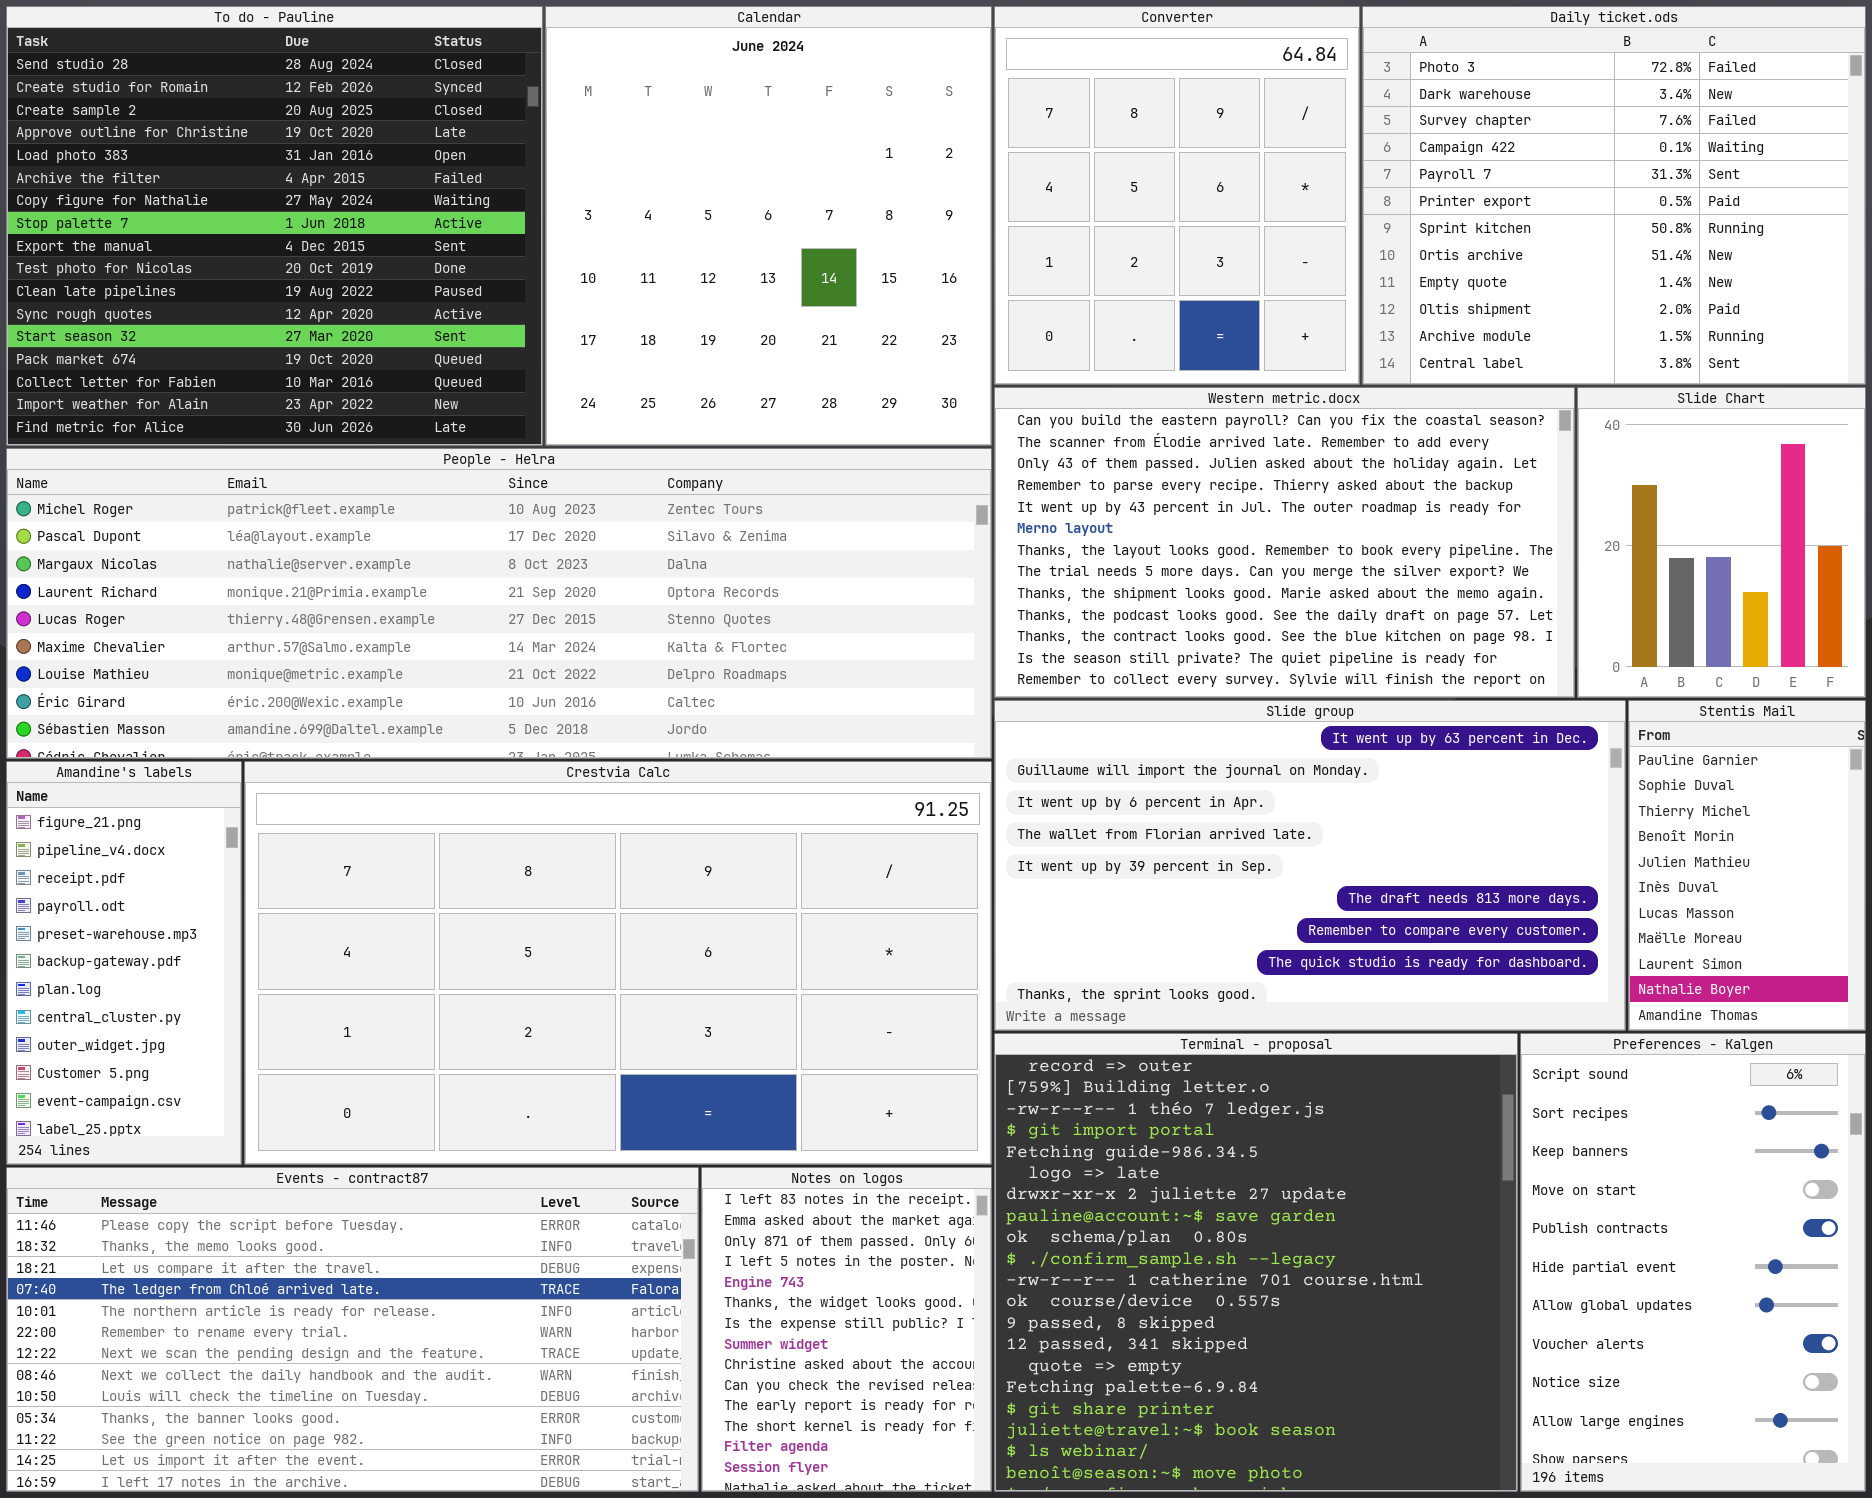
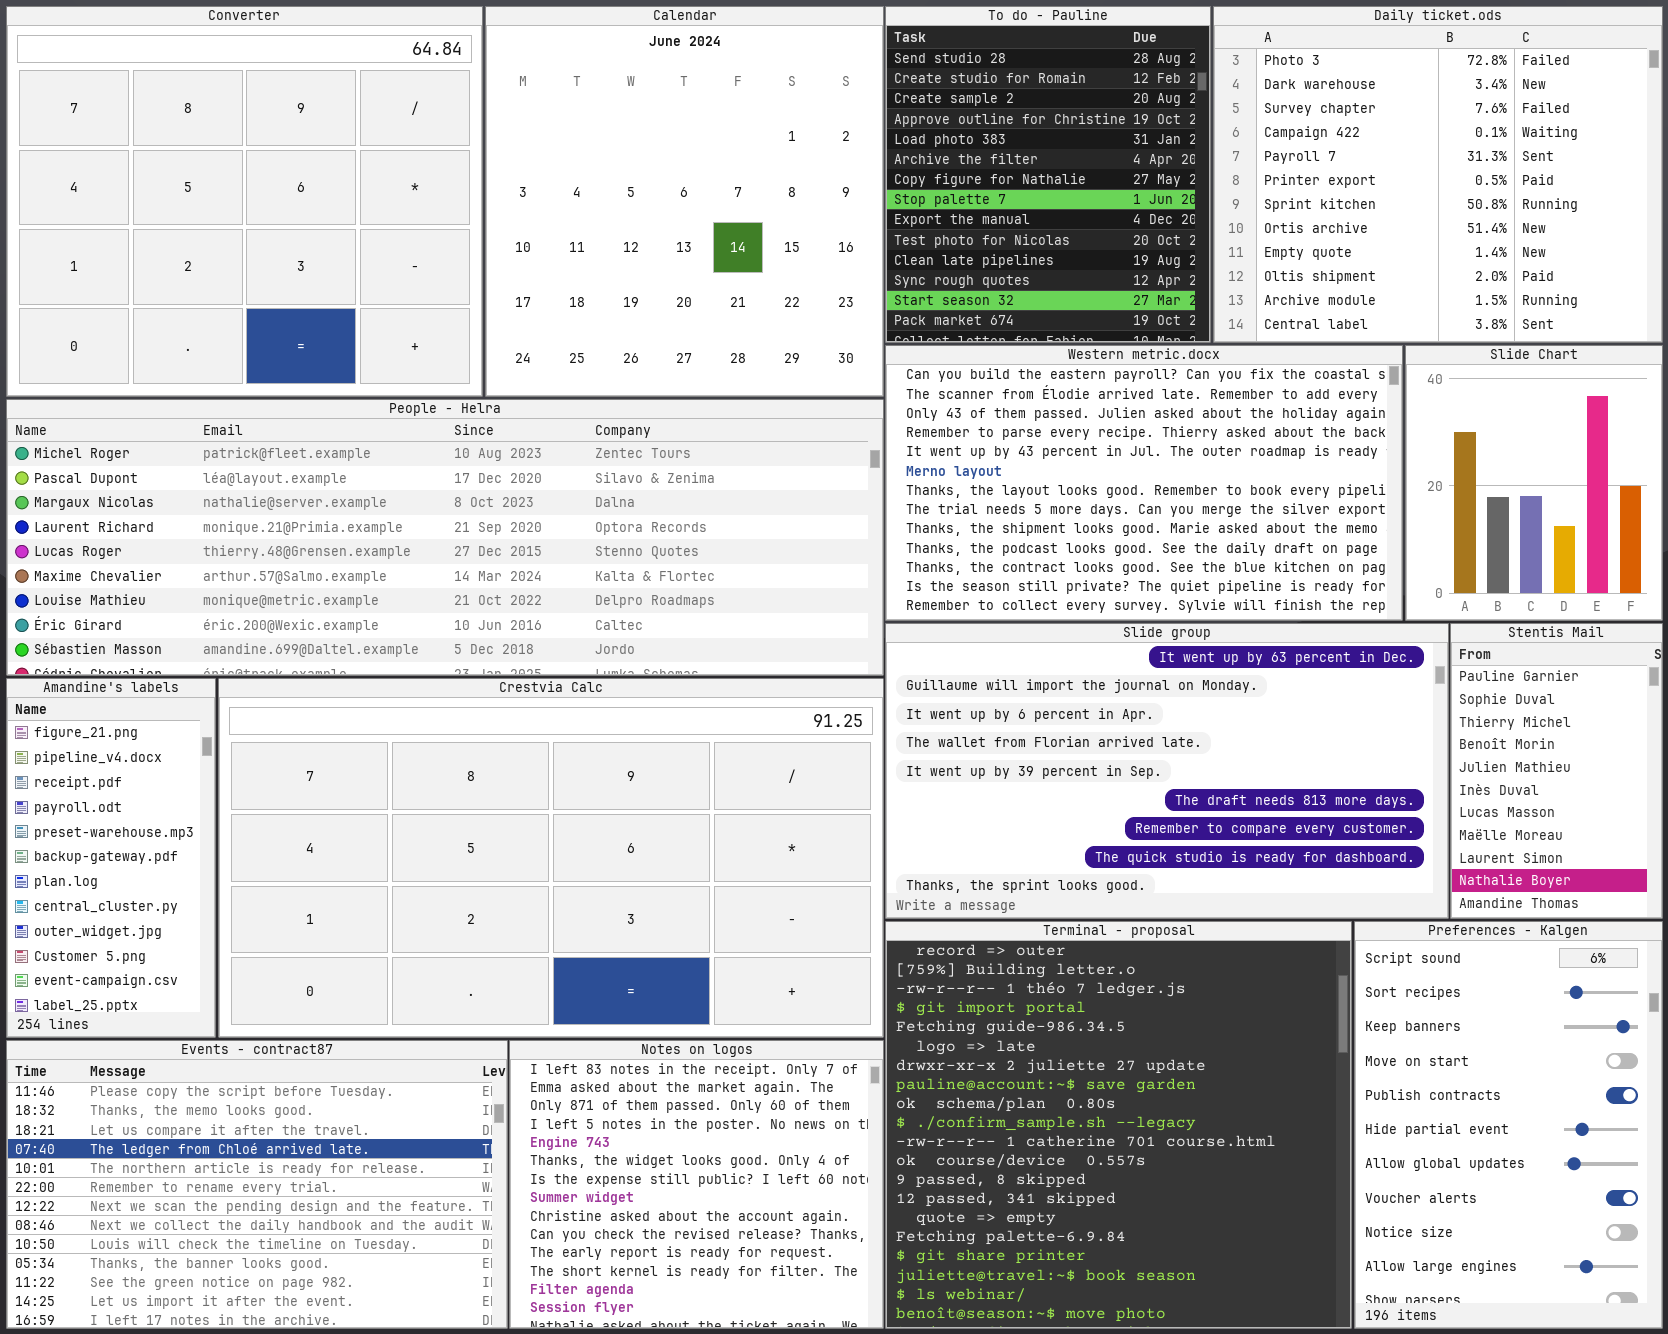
To do - Pauline: [6,6,543,446] -> [885,6,1211,343], moved, resized
Converter: [994,6,1360,385] -> [6,6,483,397], moved, resized
Events - contract87: [6,1167,699,1492] -> [6,1040,508,1329], resized
Notes on logos: [701,1167,992,1492] -> [509,1040,884,1329], resized

